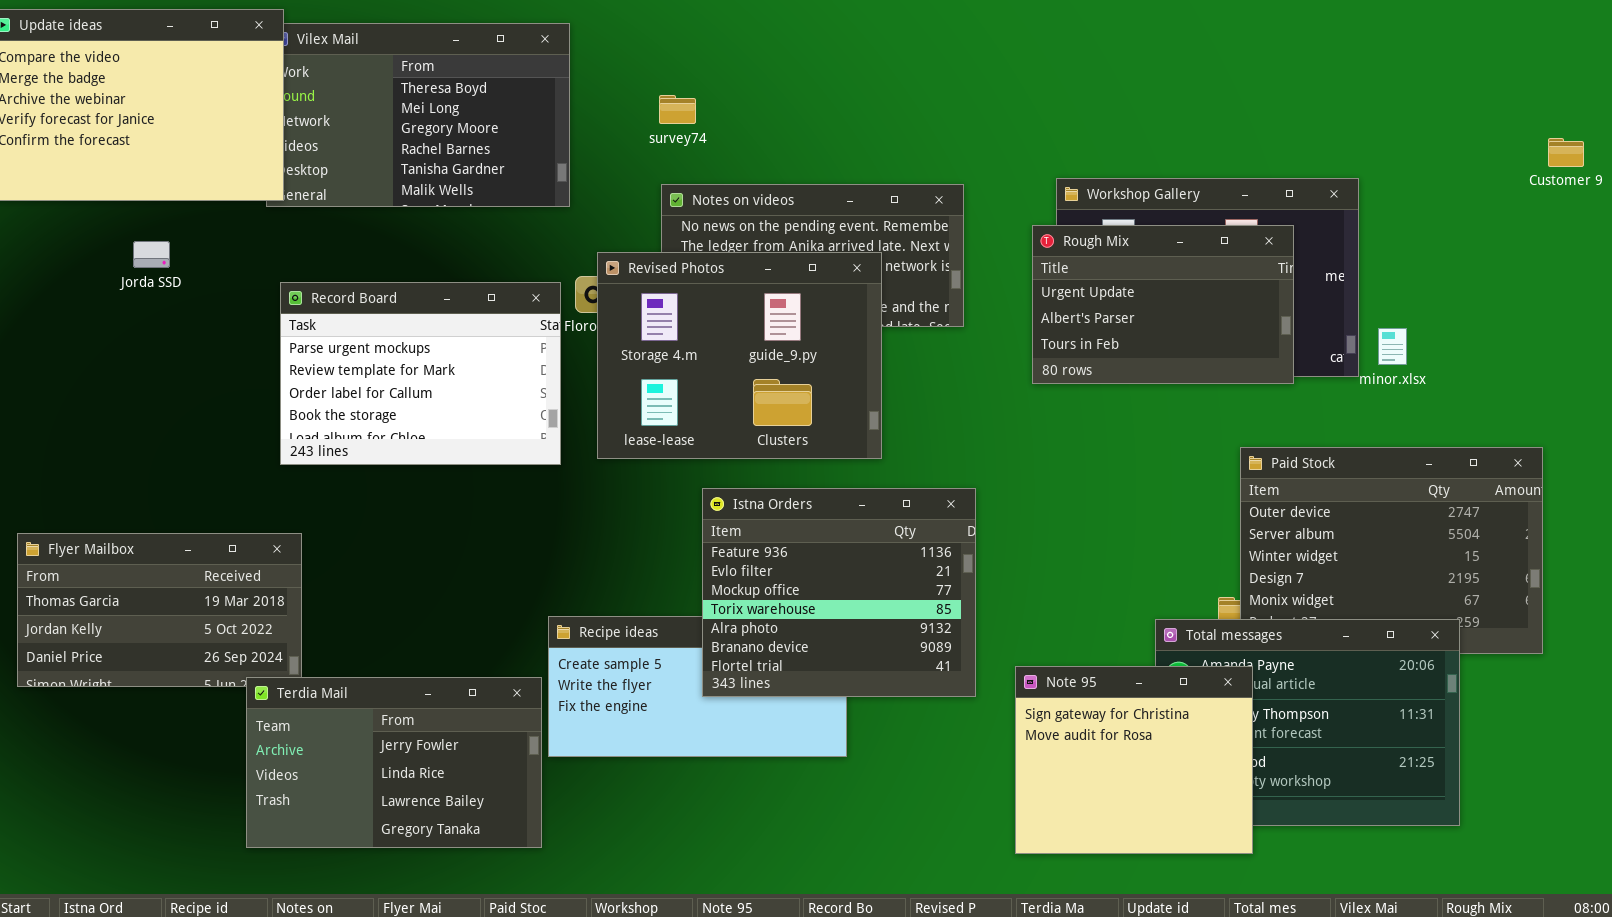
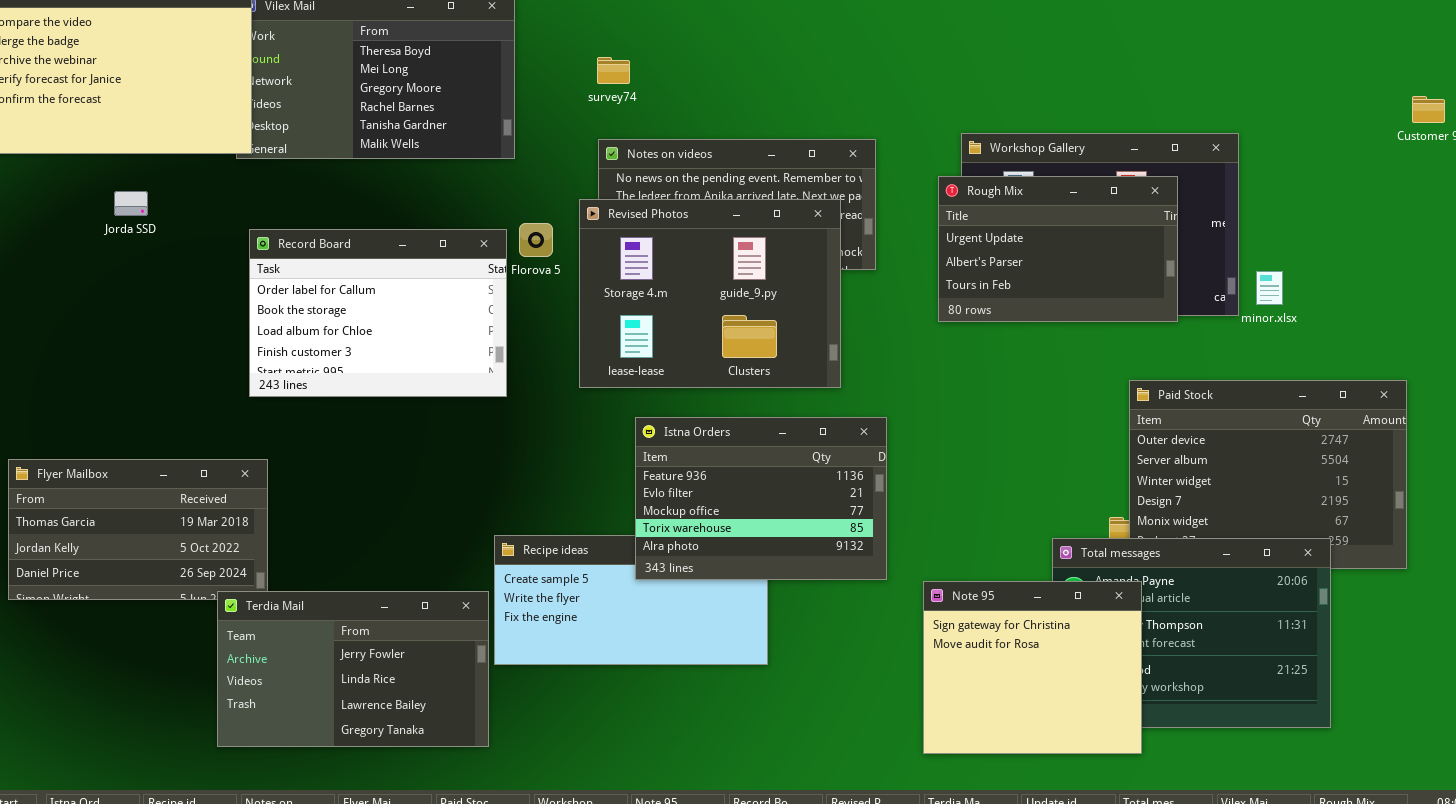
Revised Photos: [597,252,882,459] -> [579,199,841,388], moved
Record Board: [280,282,561,465] -> [249,229,507,397], scrolled down 2 rows
Istna Orders: [702,488,976,697] -> [635,417,887,580], resized

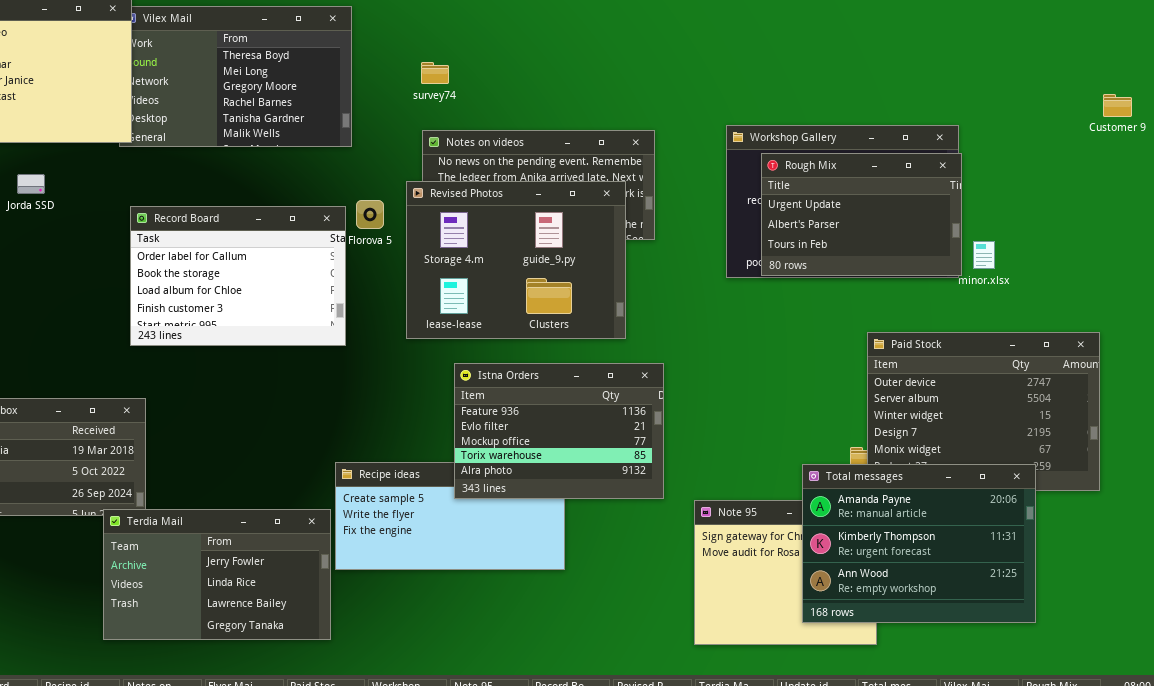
Rough Mix: [938,176,1178,322] -> [761,153,962,276], moved
Total messages: [1052,538,1331,728] -> [802,464,1036,623], raised

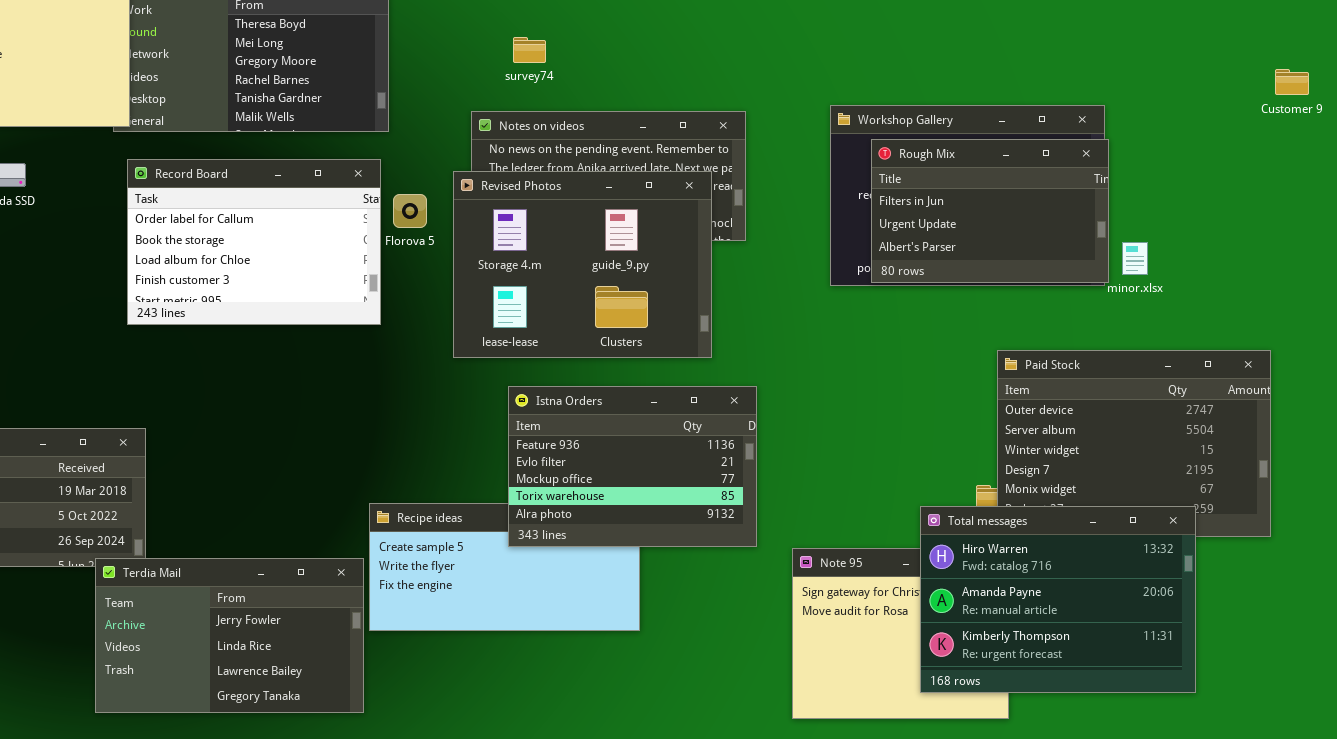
survey74: [421,62,449,84] -> [513,37,546,63], moved
Rough Mix: [761,153,962,276] -> [871,139,1109,283], scrolled up 1 row
Record Board: [130,206,346,346] -> [127,159,381,325], moved
Total messages: [802,464,1036,623] -> [920,506,1196,693], scrolled up 1 row

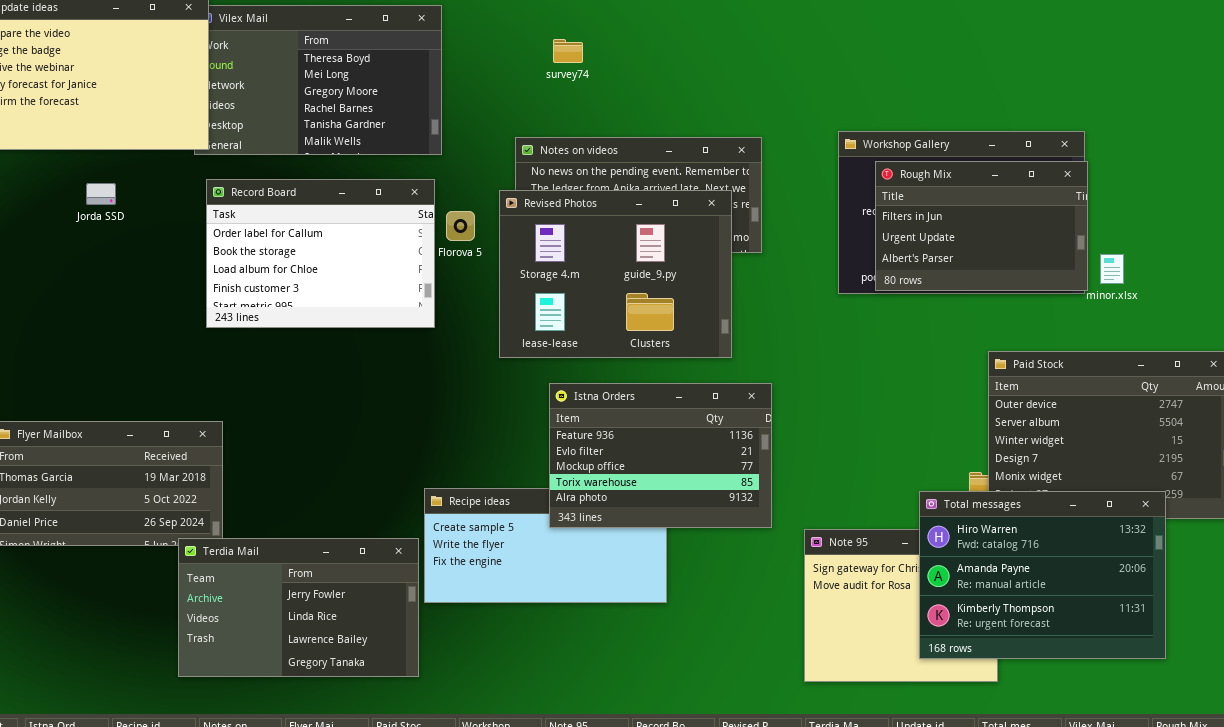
survey74: [513,37,546,63] -> [553,39,583,63], moved

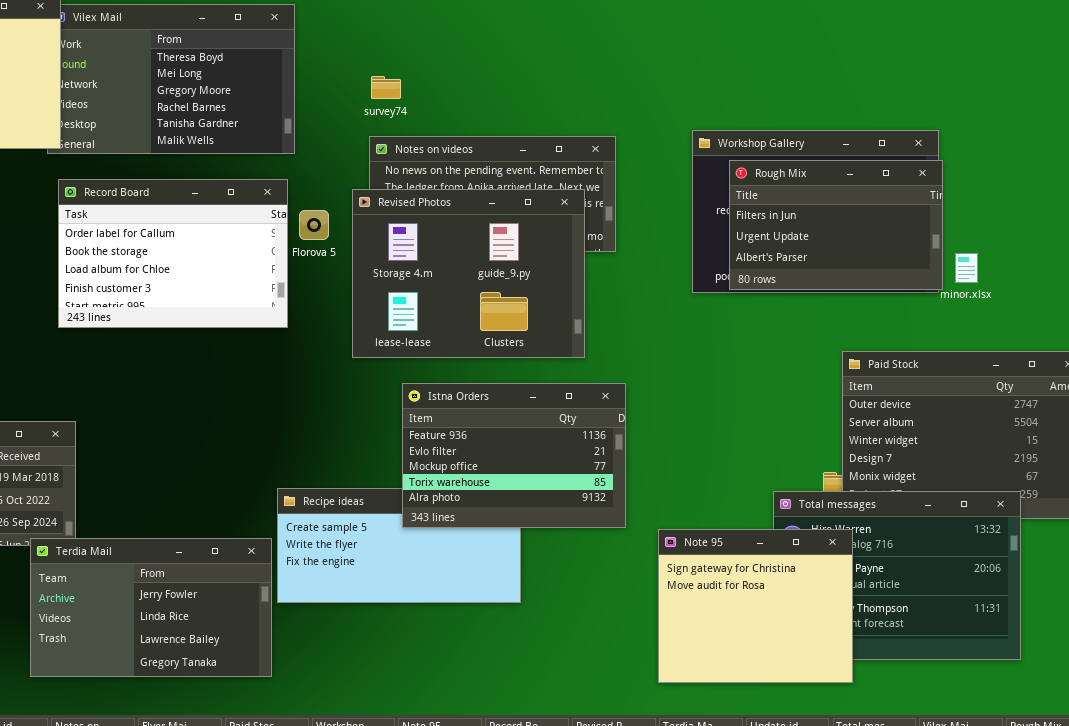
survey74: [553,39,583,63] -> [371,76,401,99], moved
Note 95: [804,529,998,682] -> [658,529,853,683], raised

